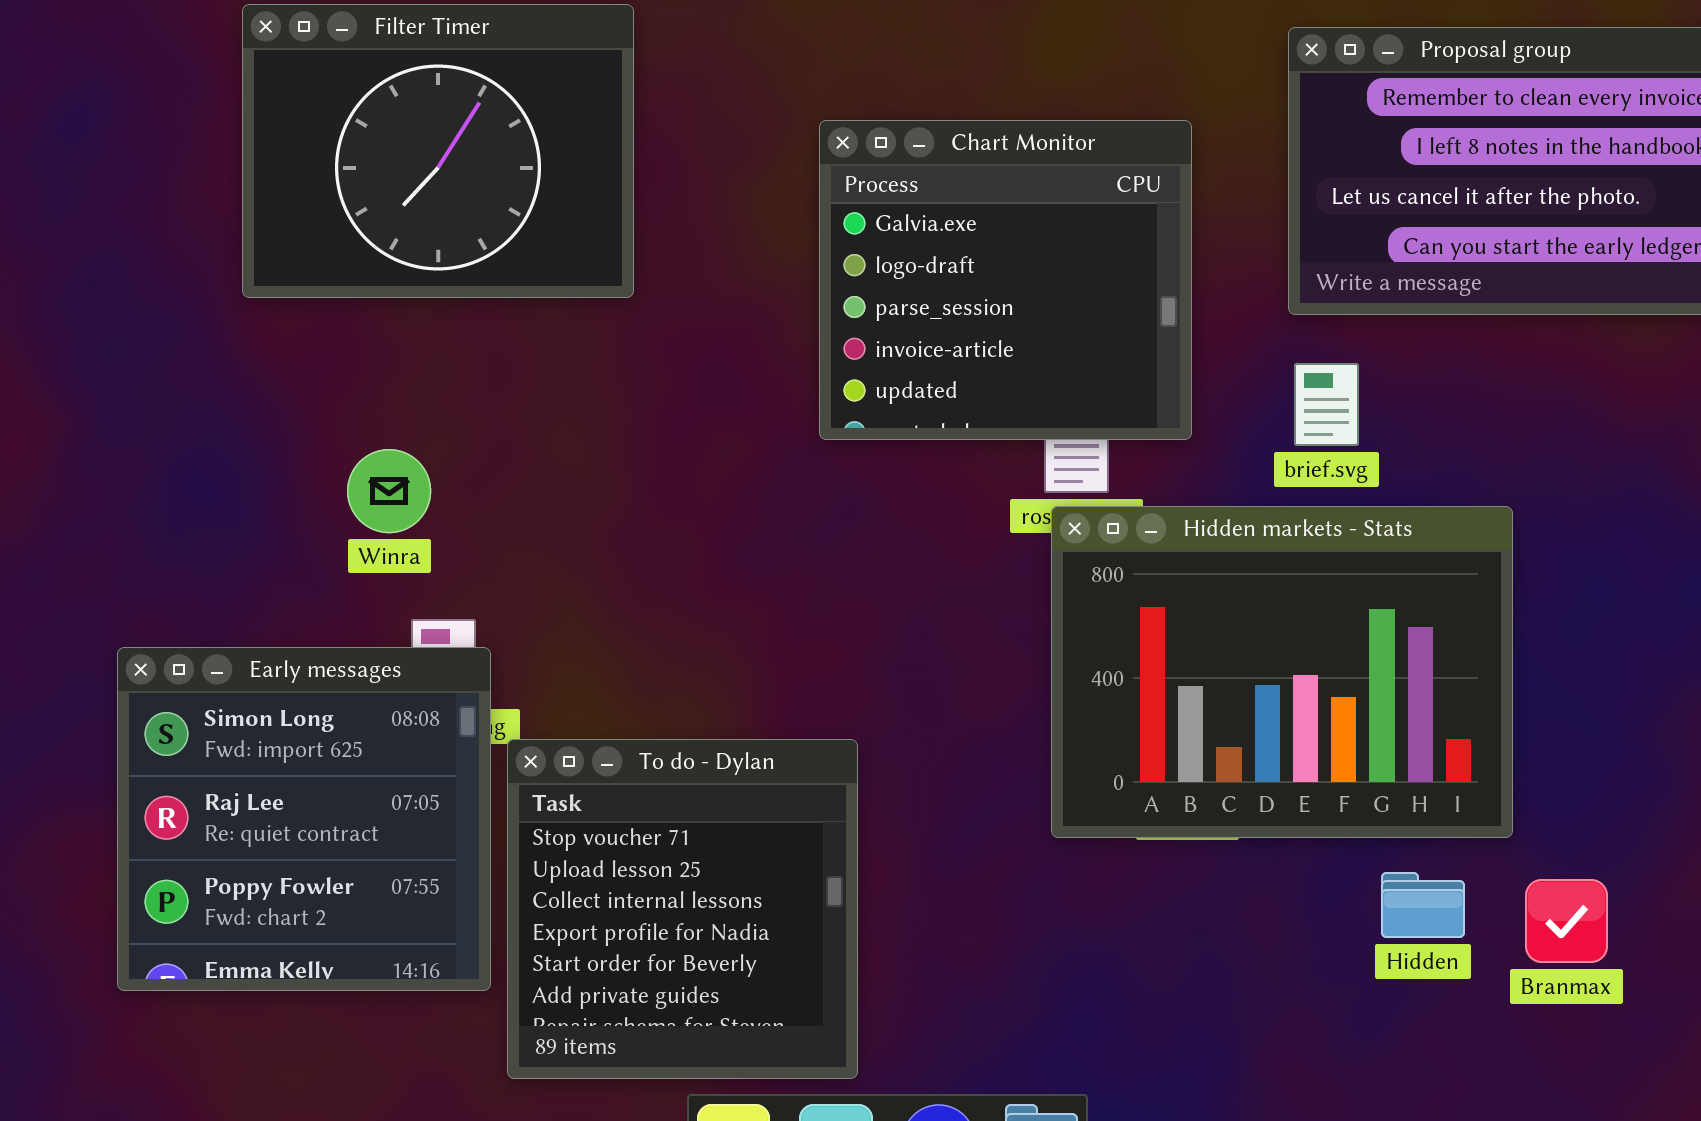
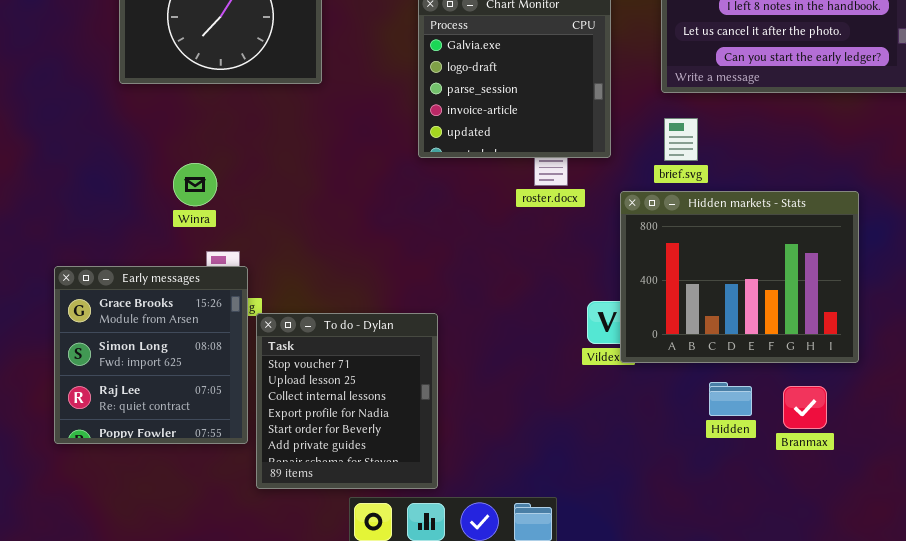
Hidden markets - Stats: [1051,506,1513,838] -> [620,191,859,363], moved
Early messages: [117,647,491,991] -> [54,266,248,444], scrolled up 1 row

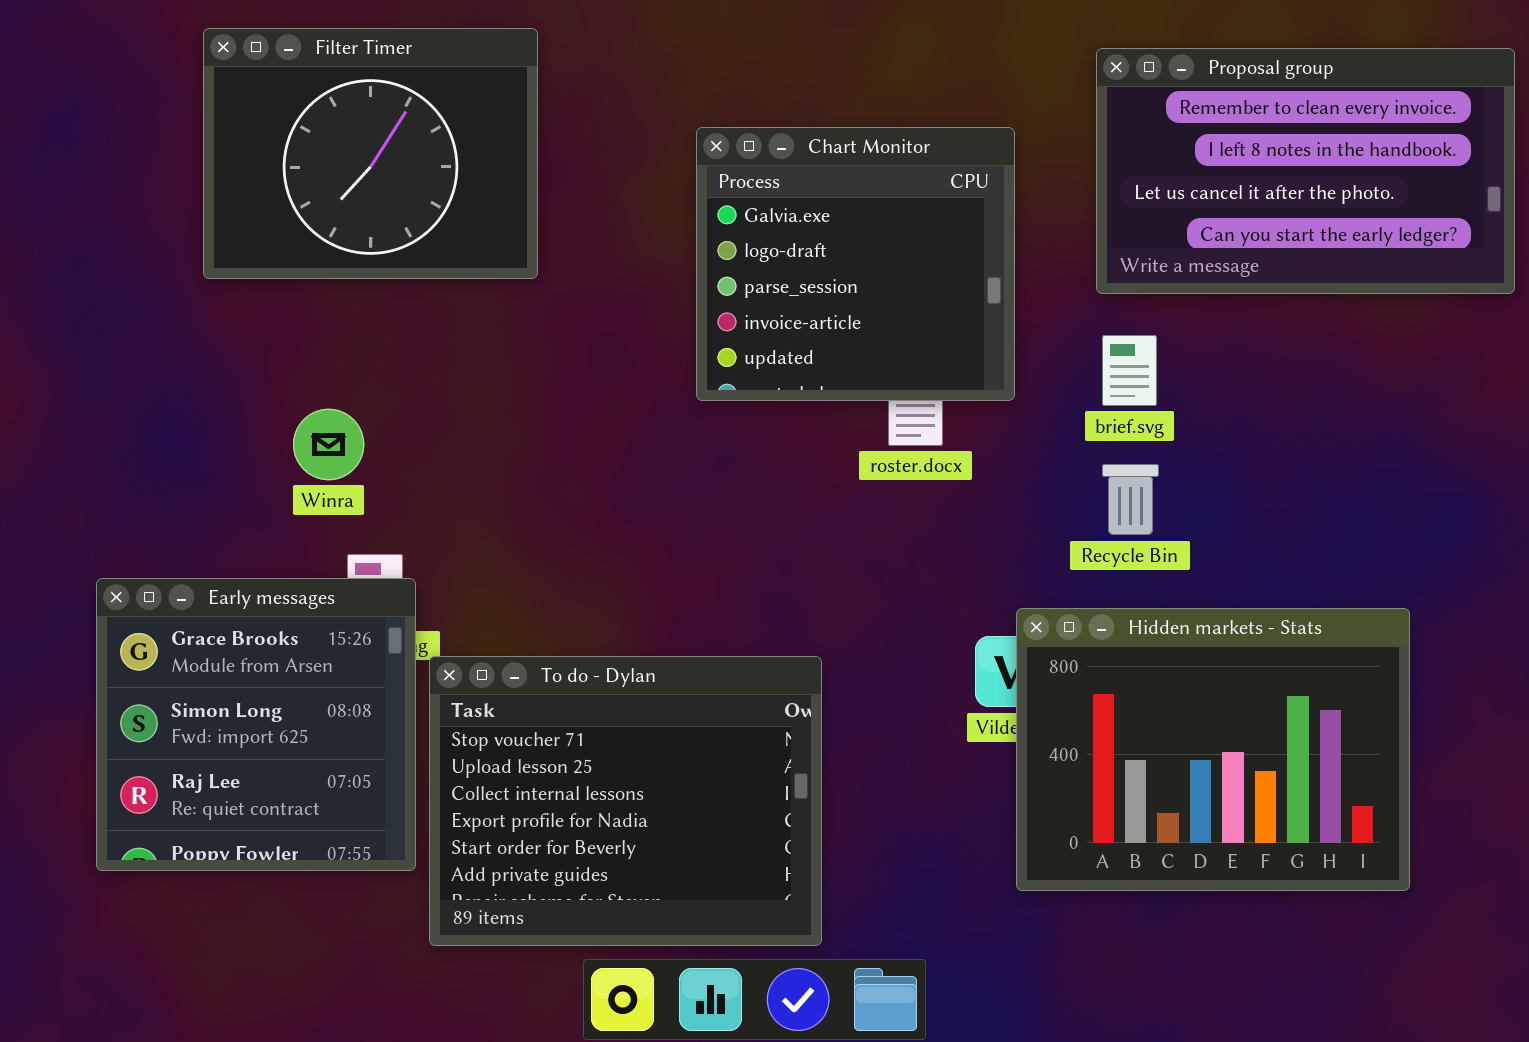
Hidden markets - Stats: [620,191,859,363] -> [1016,608,1410,891], moved
To do - Dylan: [256,313,438,489] -> [429,656,822,946], resized

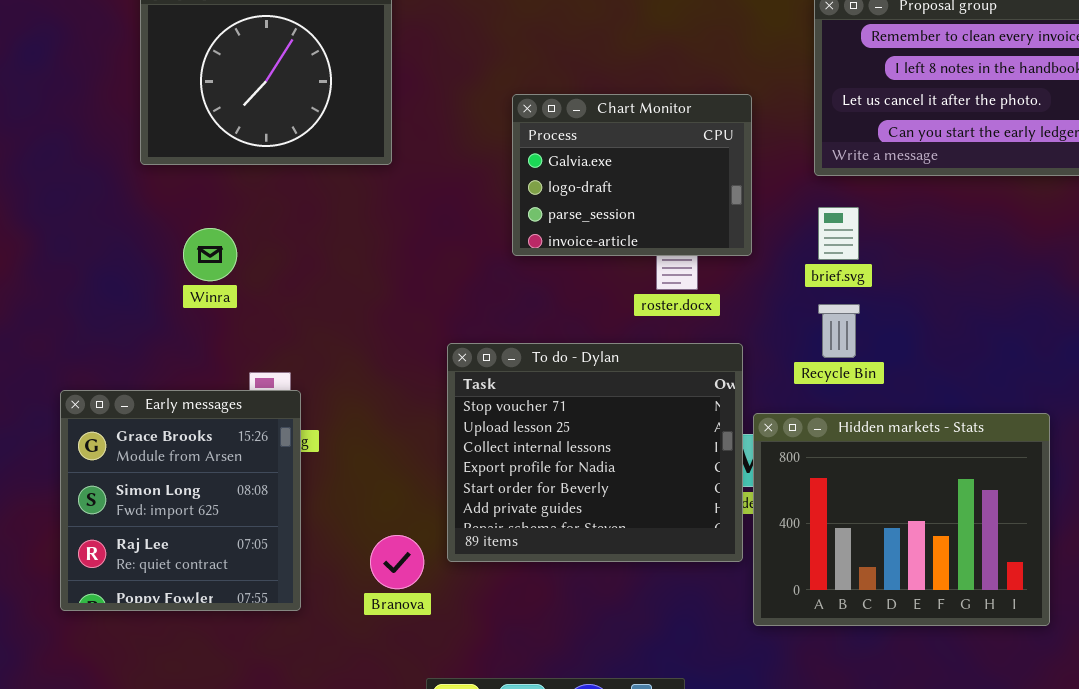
Chart Monitor: [696,127,1015,401] -> [512,94,752,256], resized
Winra: [293,409,364,480] -> [183,228,237,281], moved
To do - Dylan: [429,656,822,946] -> [447,343,743,562], moved

